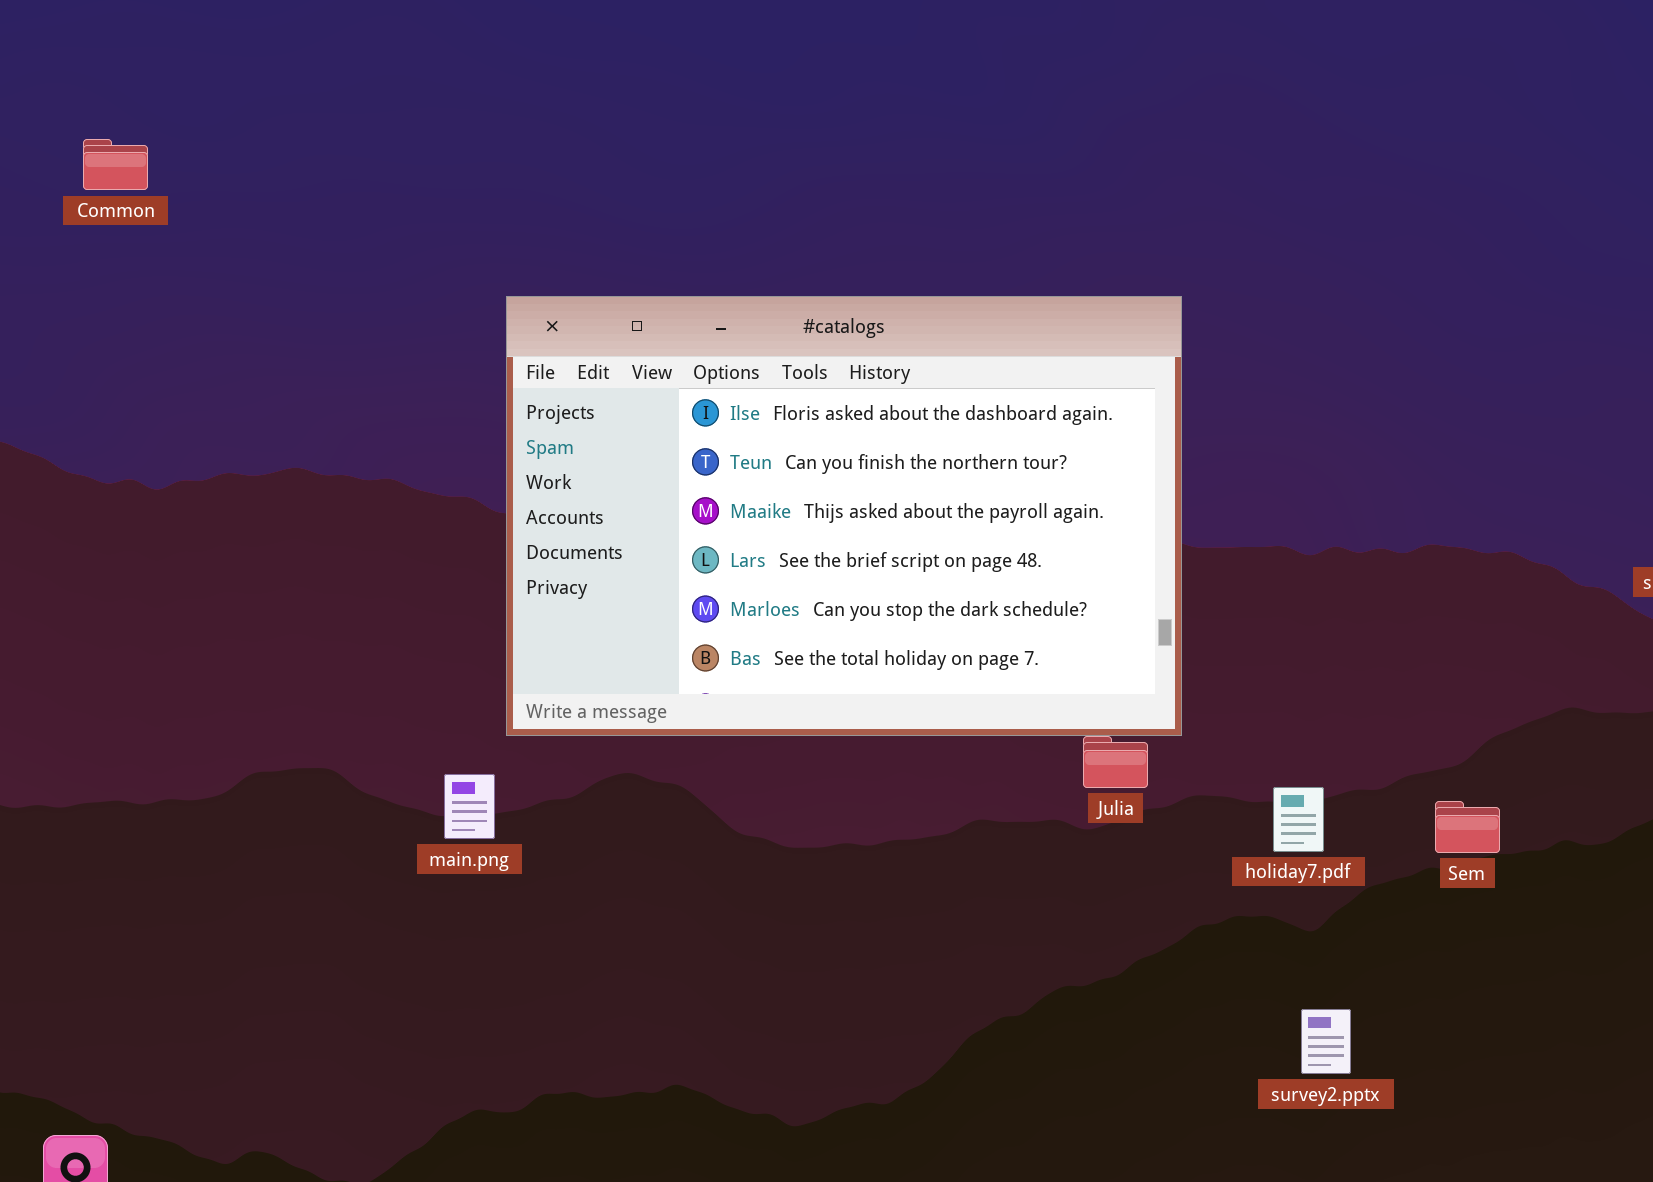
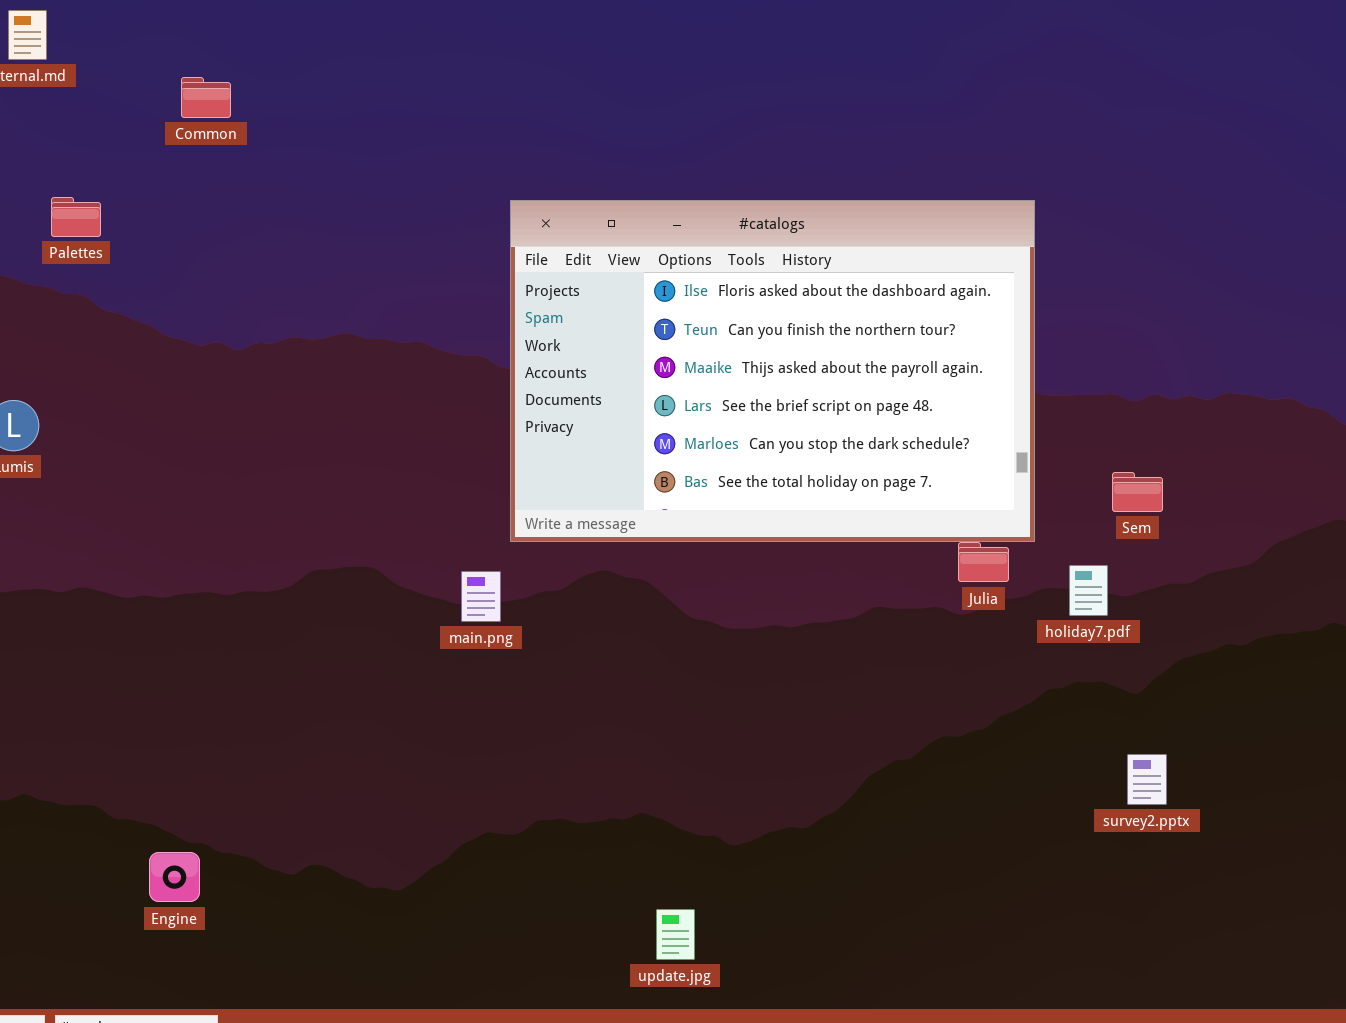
holiday7.pdf: [1273,787,1324,852] -> [1069,565,1108,616], moved
Sem: [1435,801,1500,853] -> [1112,472,1163,512], moved

